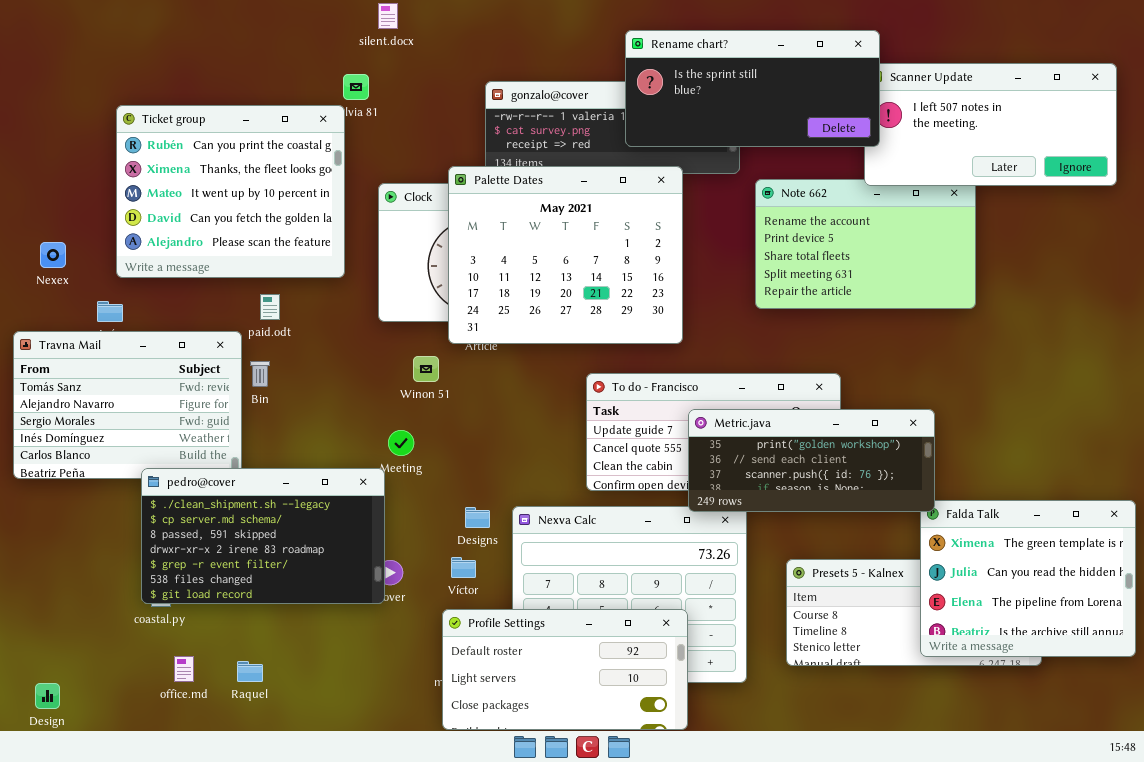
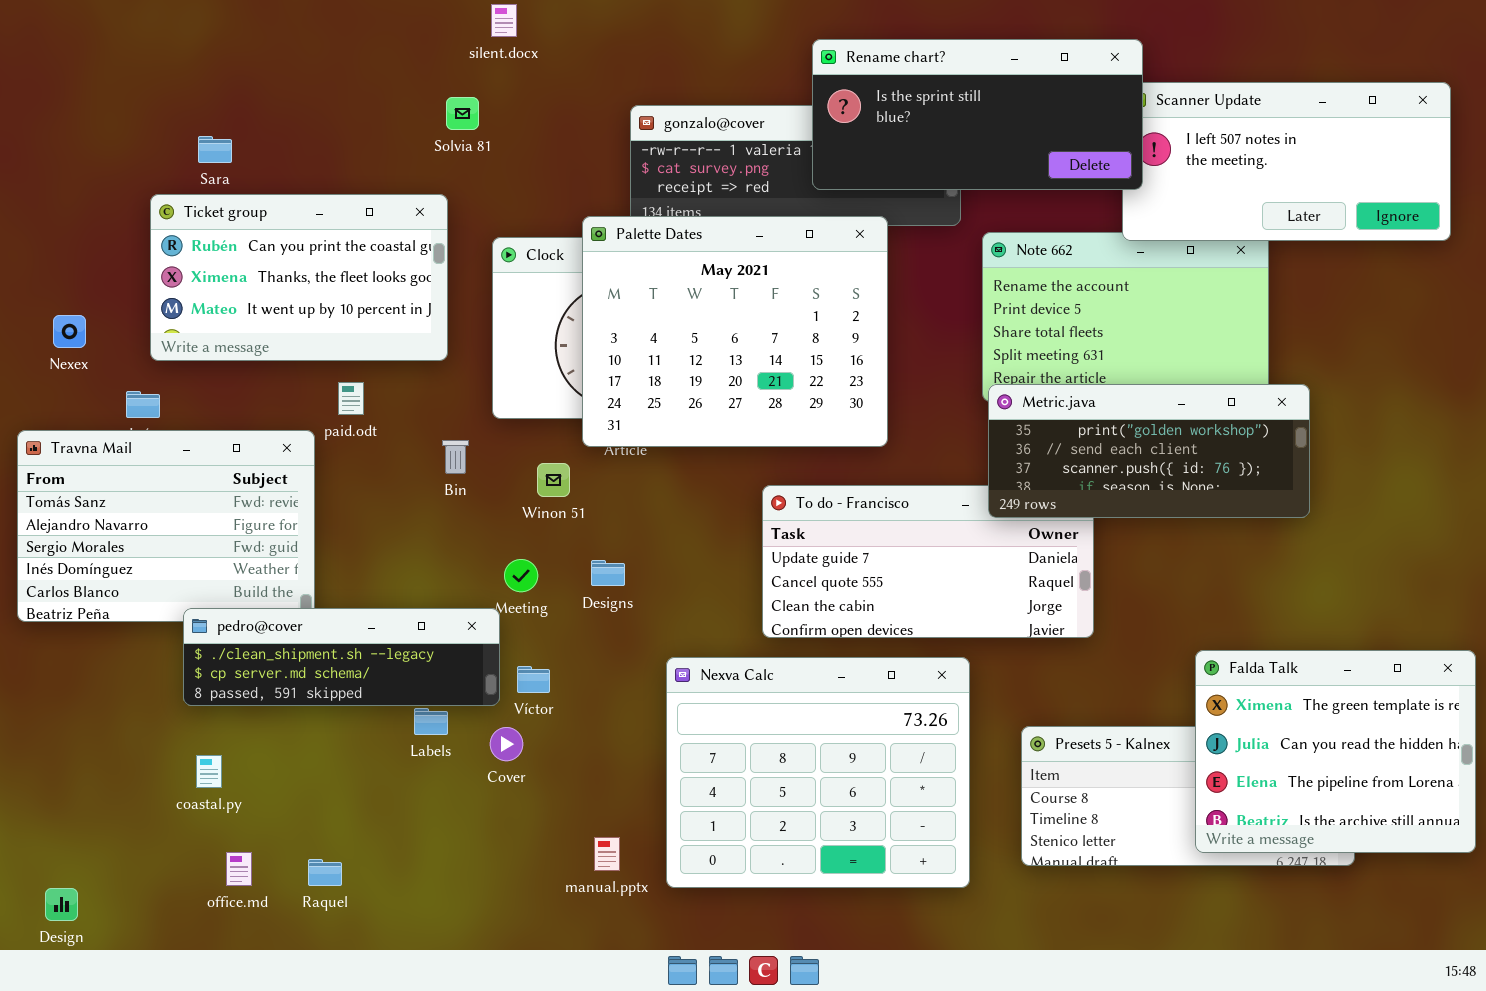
Ticket group: [116,105,345,278] -> [150,194,448,361], resized
Bin: [250,361,270,387] -> [442,440,469,474], moved
Metric.java: [688,409,935,512] -> [988,384,1310,518], moved
pedro@cover: [141,468,385,604] -> [183,608,500,706], resized
Designs: [465,507,490,528] -> [591,560,625,586], moved
Víctor: [451,557,476,578] -> [517,666,550,693], moved
Profile Settings: [442,609,688,730] -> none, closed

